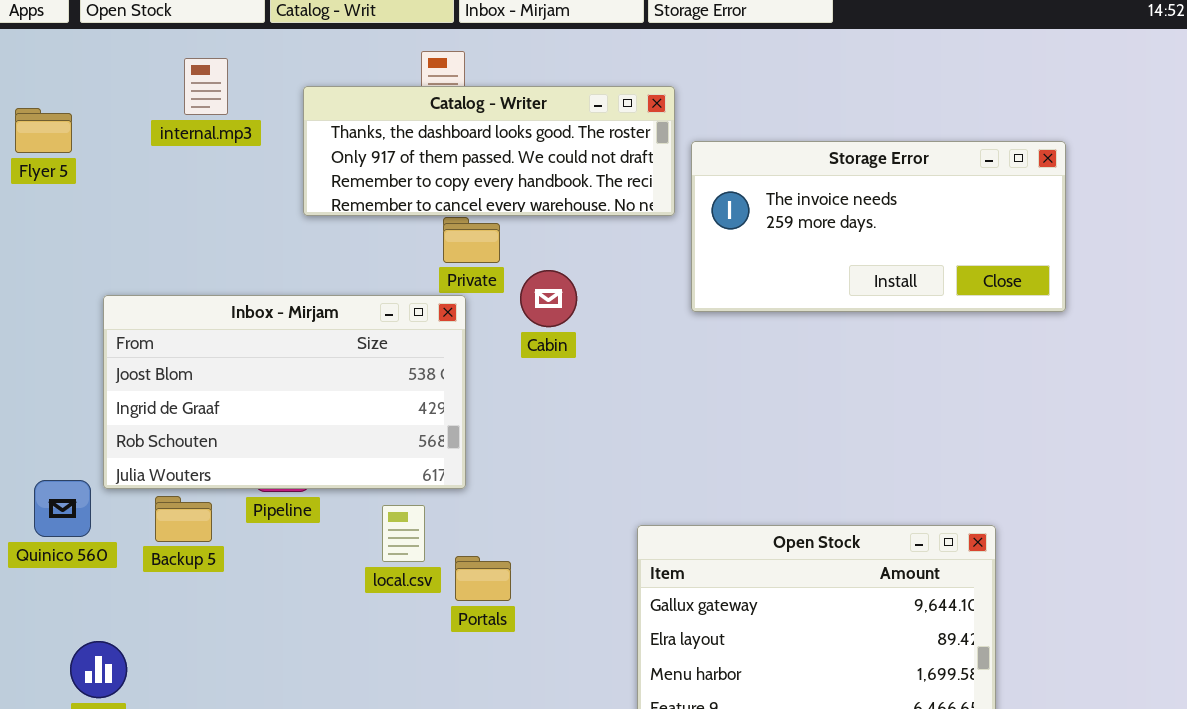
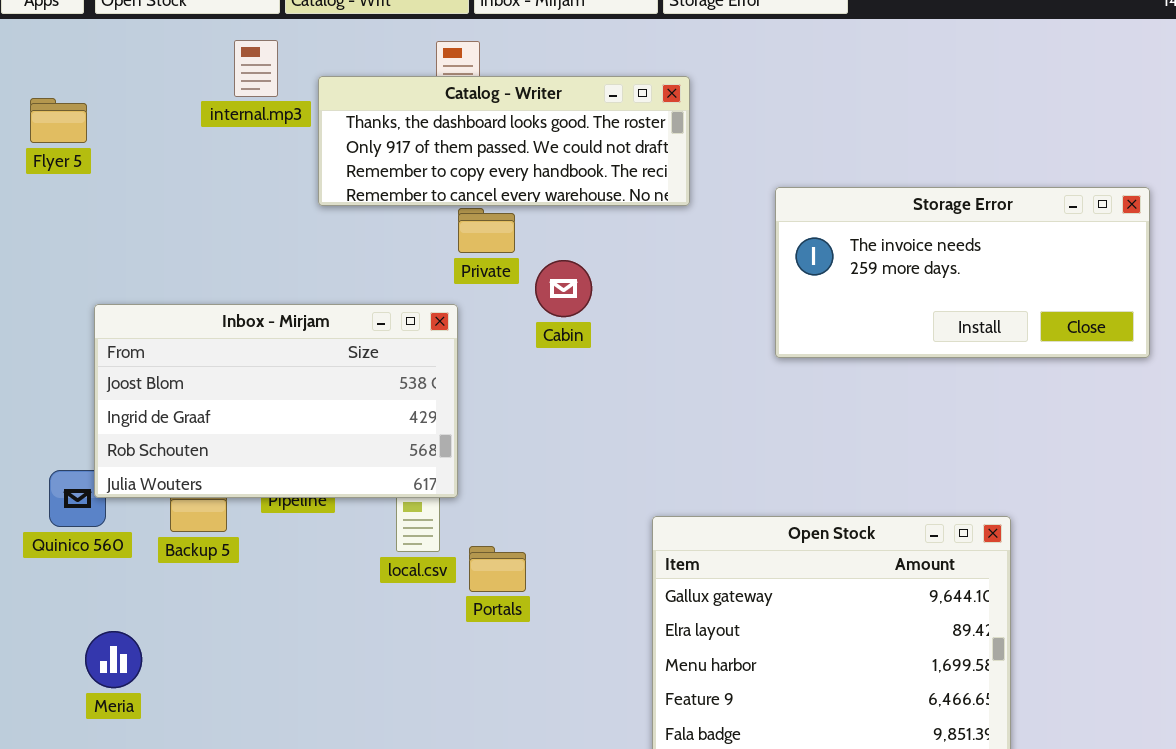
internal.mp3: [184,58,228,115] -> [234,40,278,97], moved
Storage Error: [691,141,1066,312] -> [775,187,1150,358], moved
Inbox - Mirjam: [103,295,466,489] -> [94,304,458,498], moved

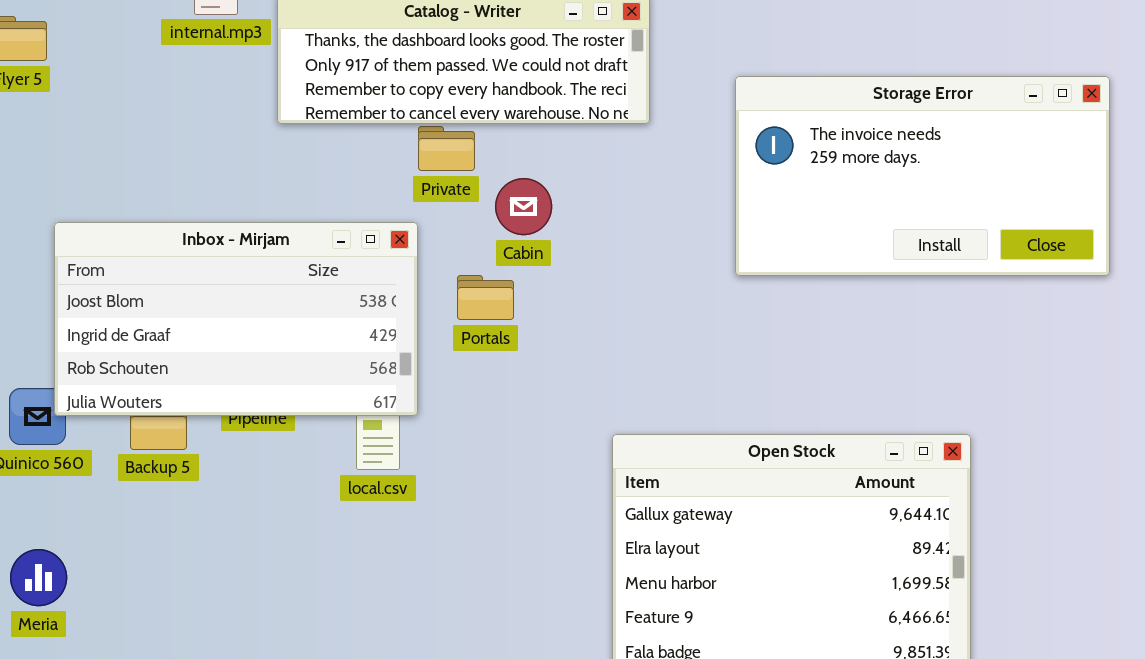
Storage Error: [775,187,1150,358] -> [735,76,1110,276], resized
Portals: [469,546,526,592] -> [457,275,514,320], moved
Meria: [85,631,142,688] -> [10,549,67,606], moved

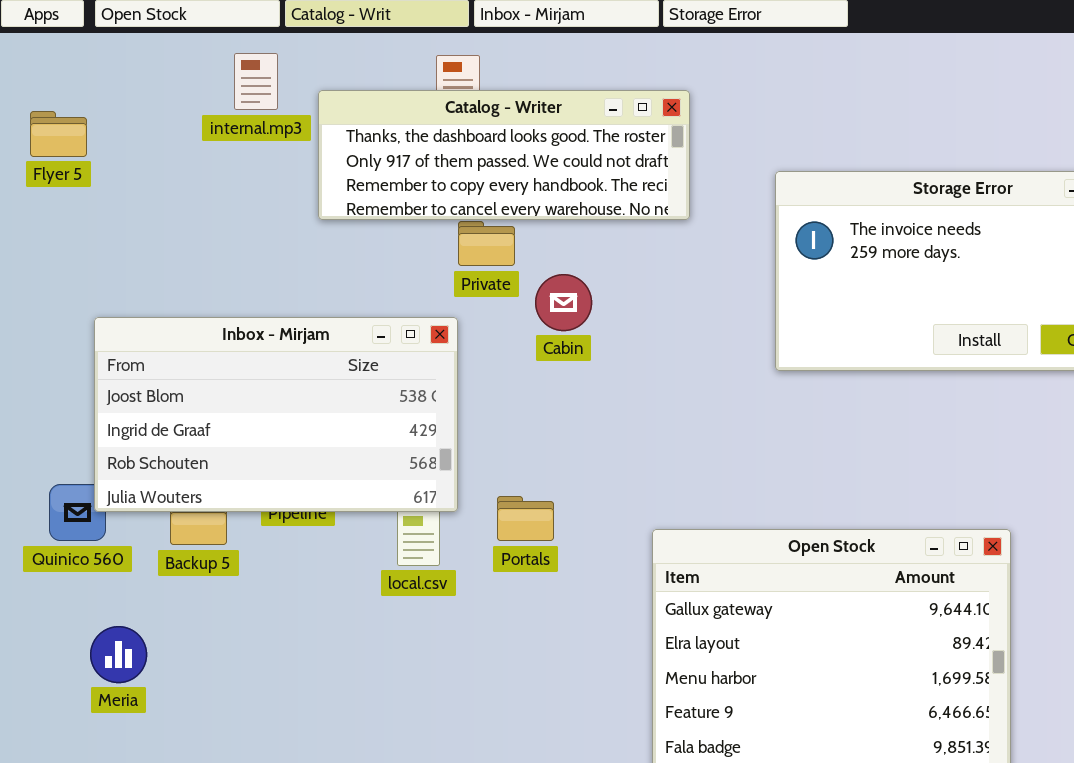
Portals: [457,275,514,320] -> [497,496,554,541], moved
Meria: [10,549,67,606] -> [90,626,147,683], moved

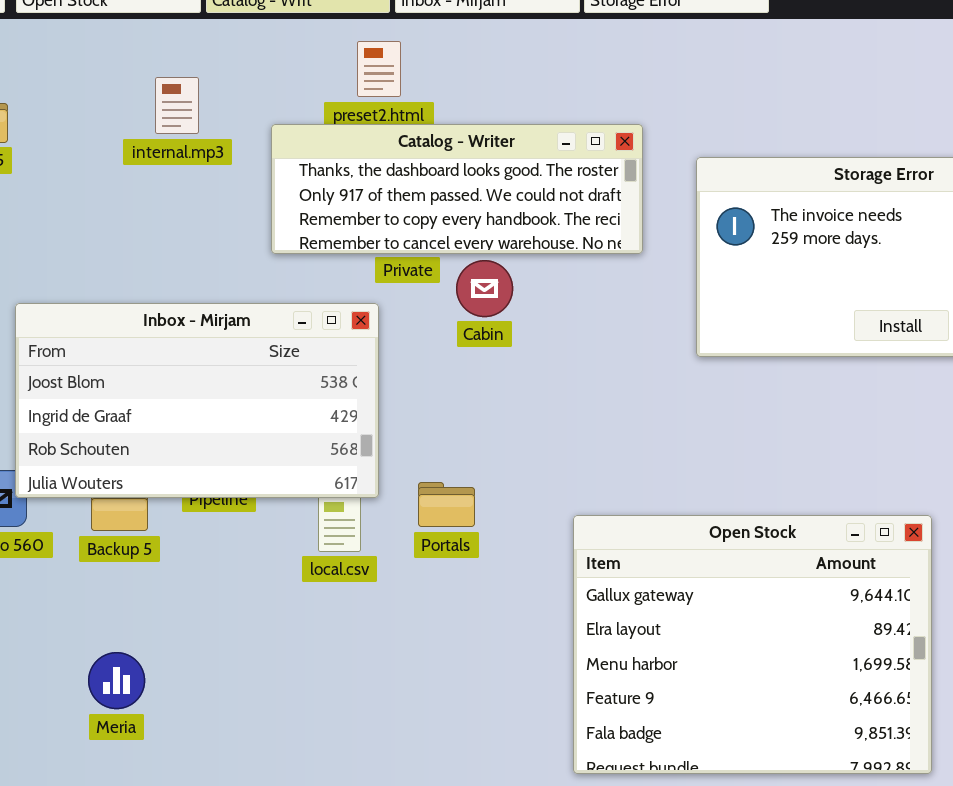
internal.mp3: [234,53,278,110] -> [155,77,199,134], moved
Catalog - Writer: [318,90,690,220] -> [271,124,643,254], moved
Meria: [90,626,147,683] -> [88,652,145,709], moved

